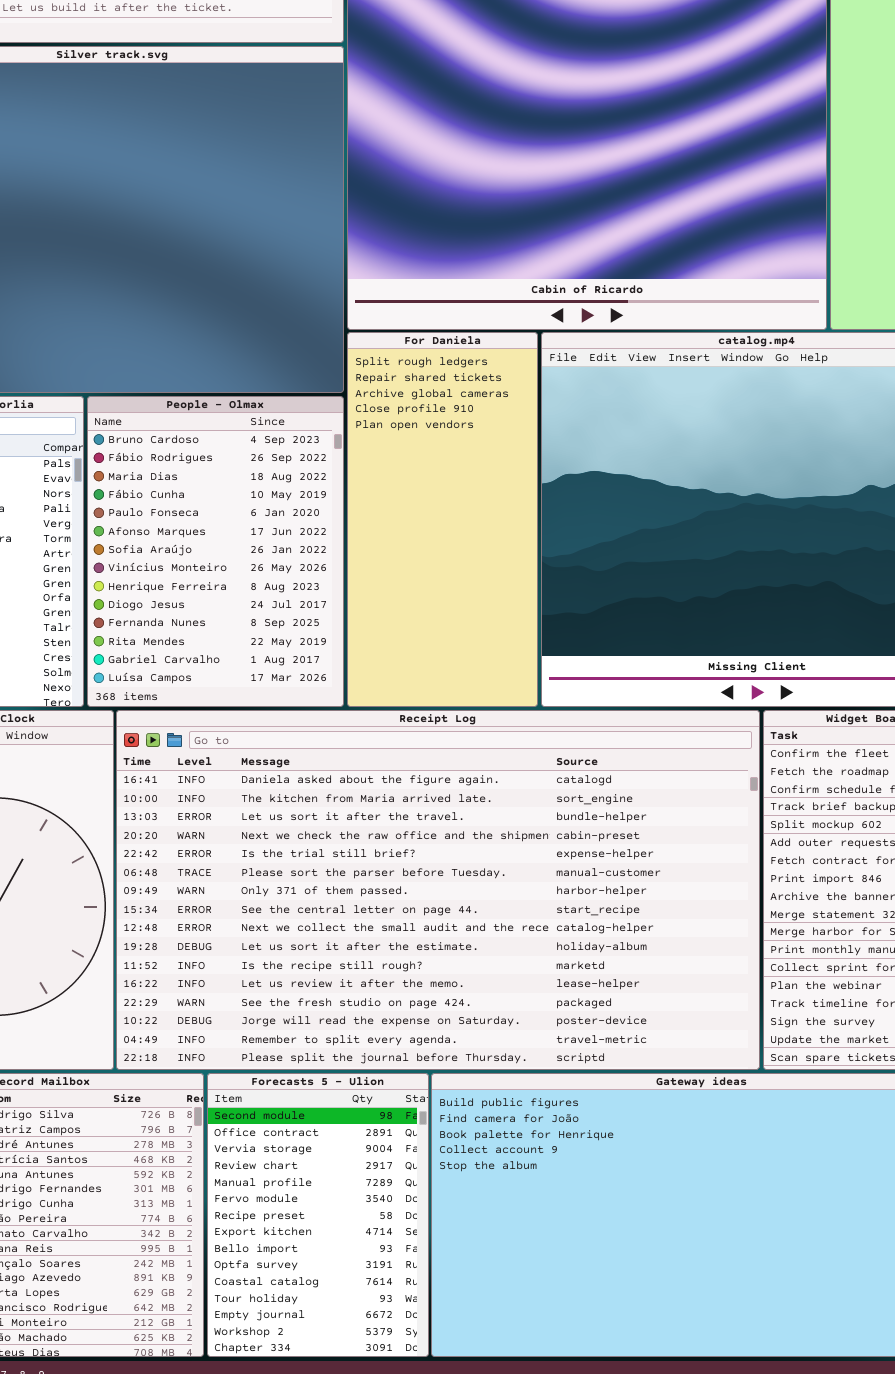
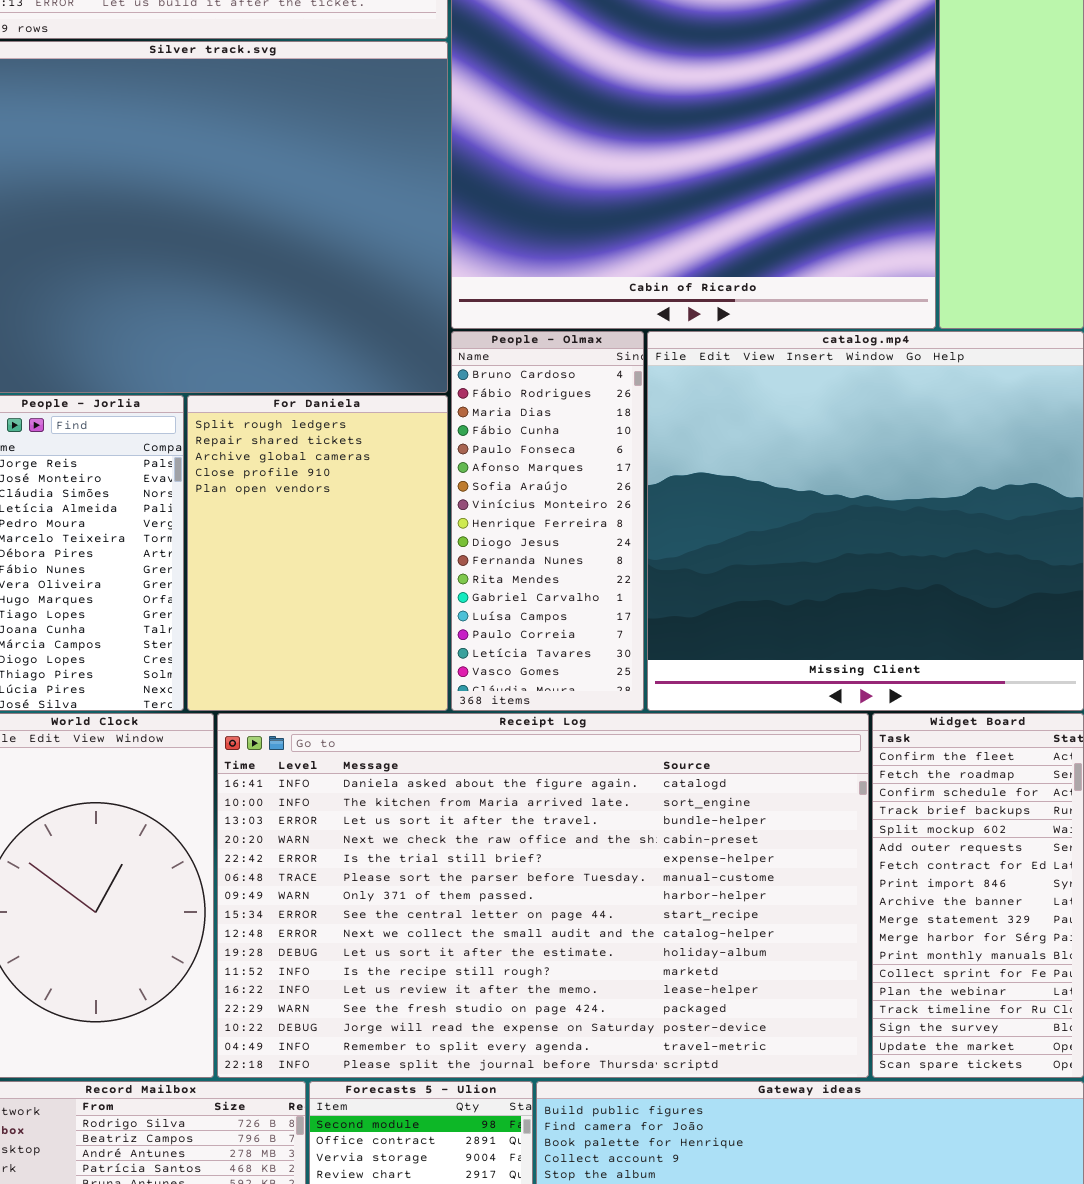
For Daniela: [347,332,538,707] -> [187,395,448,711], moved, resized
People - Olmax: [87,396,344,707] -> [451,331,644,711], moved, resized

